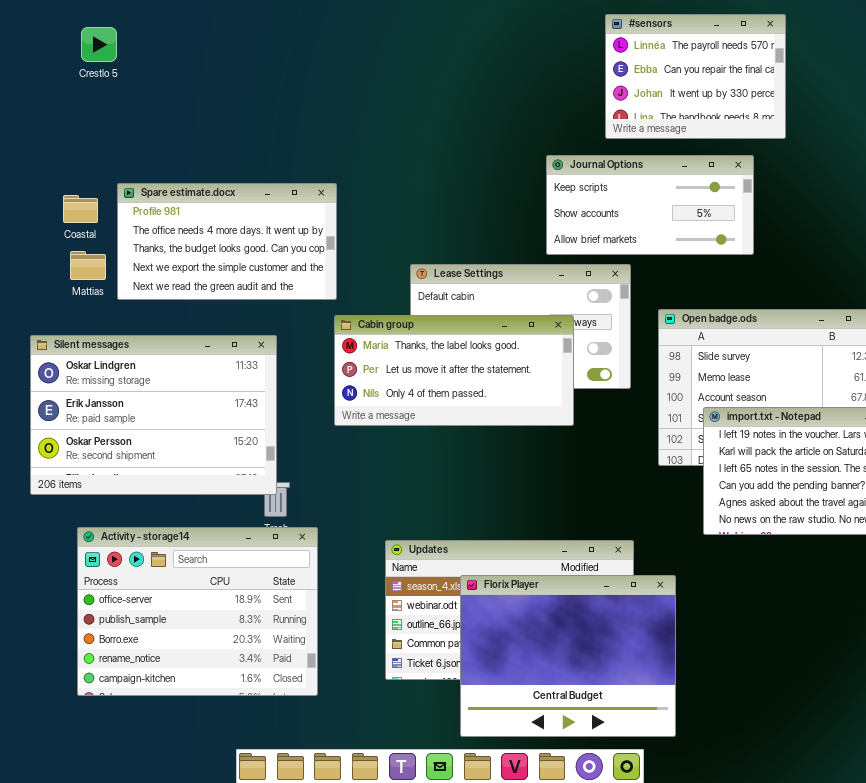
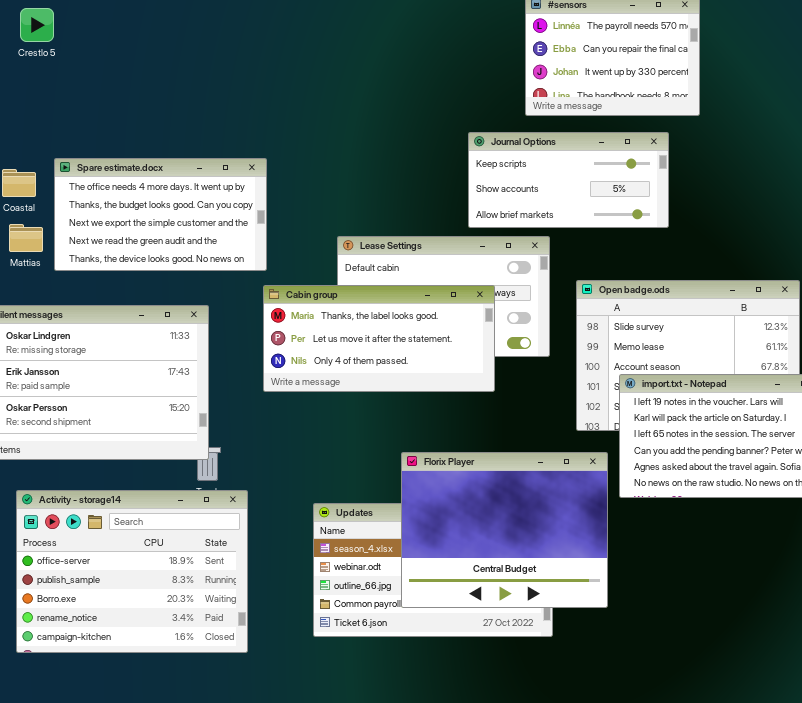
Spare estimate.docx: [117,183,337,300] -> [54,158,267,271], scrolled down 1 row
Florix Player: [460,575,676,737] -> [401,452,608,608], moved

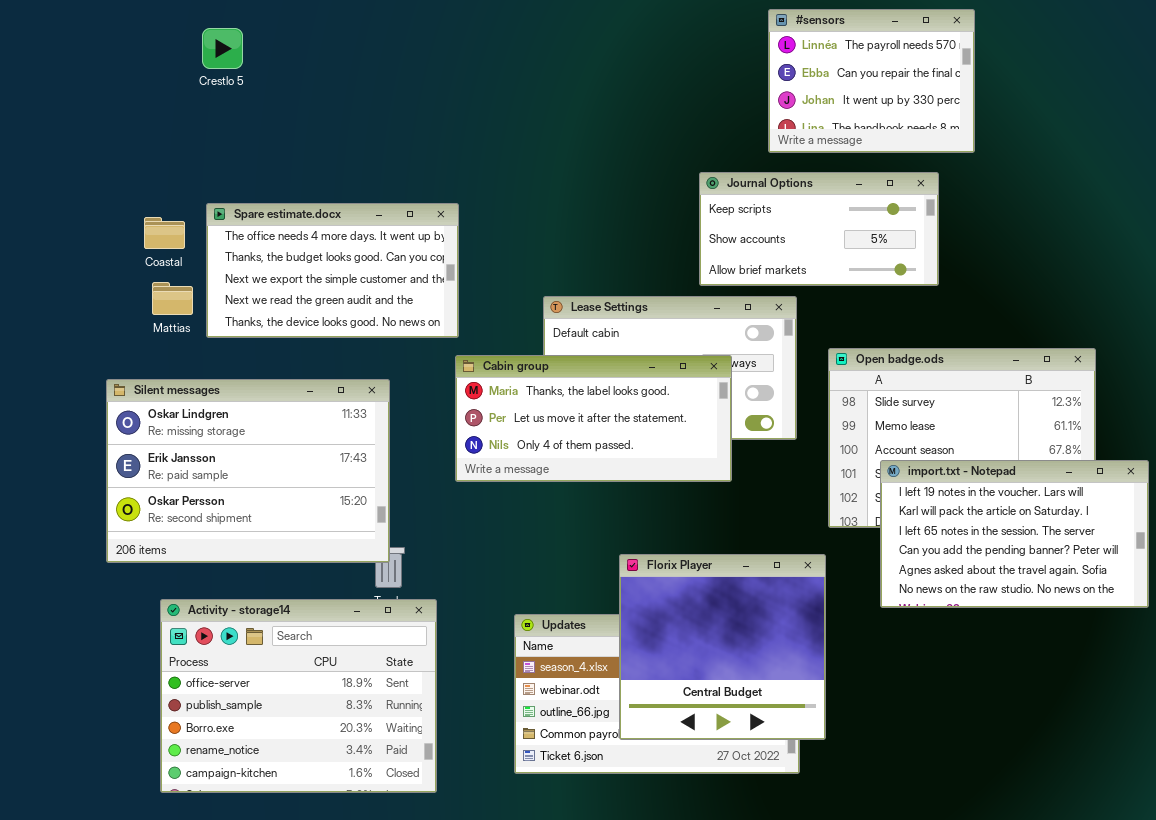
Crestlo 5: [20,8,54,42] -> [202,28,243,69], moved
Florix Player: [401,452,608,608] -> [619,554,826,740], resized

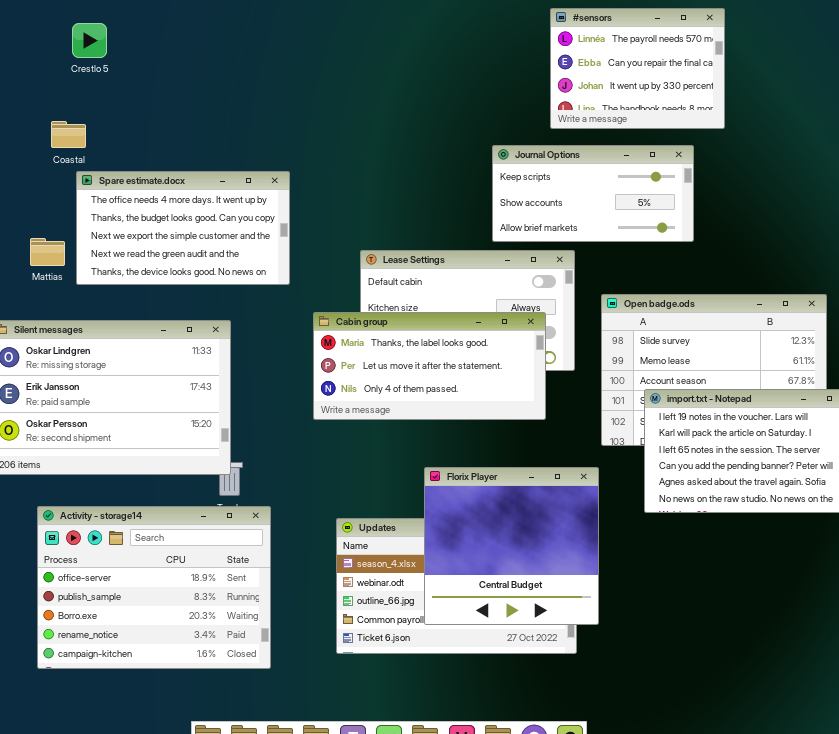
Coastal: [144,217,185,249] -> [51,121,86,148], moved
Cabin group: [455,355,732,482] -> [313,312,546,420], moved

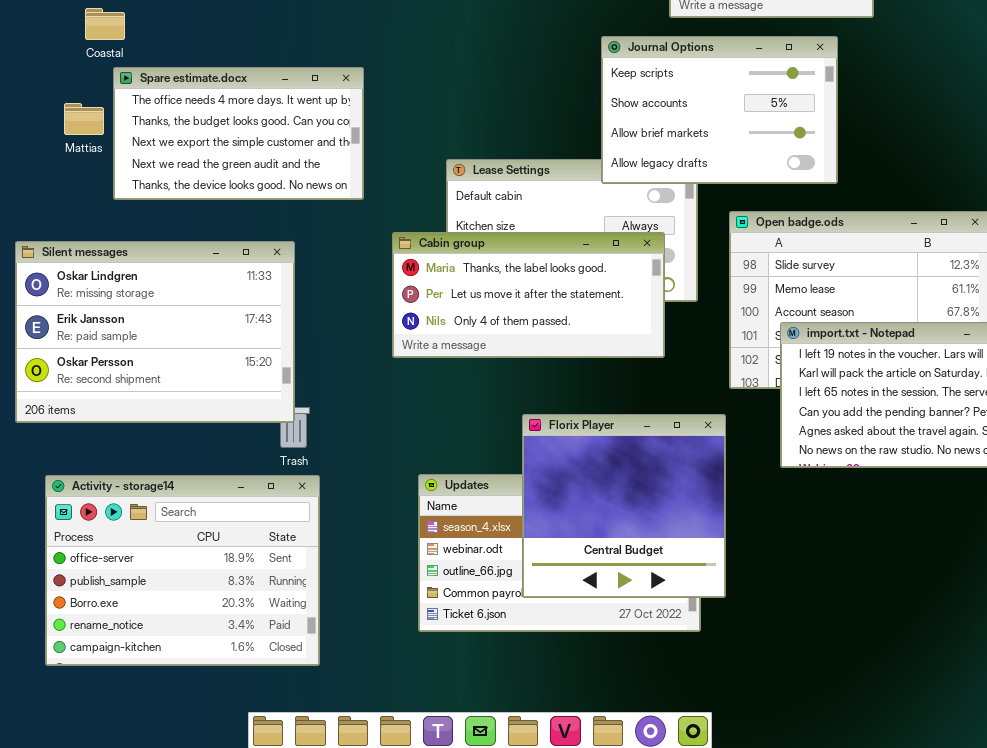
Journal Options: [492,145,694,242] -> [601,36,838,184], resized
Mattias: [30,238,65,266] -> [64,103,104,135], moved
Activity - storage14: [37,506,271,669] -> [45,475,320,666], moved

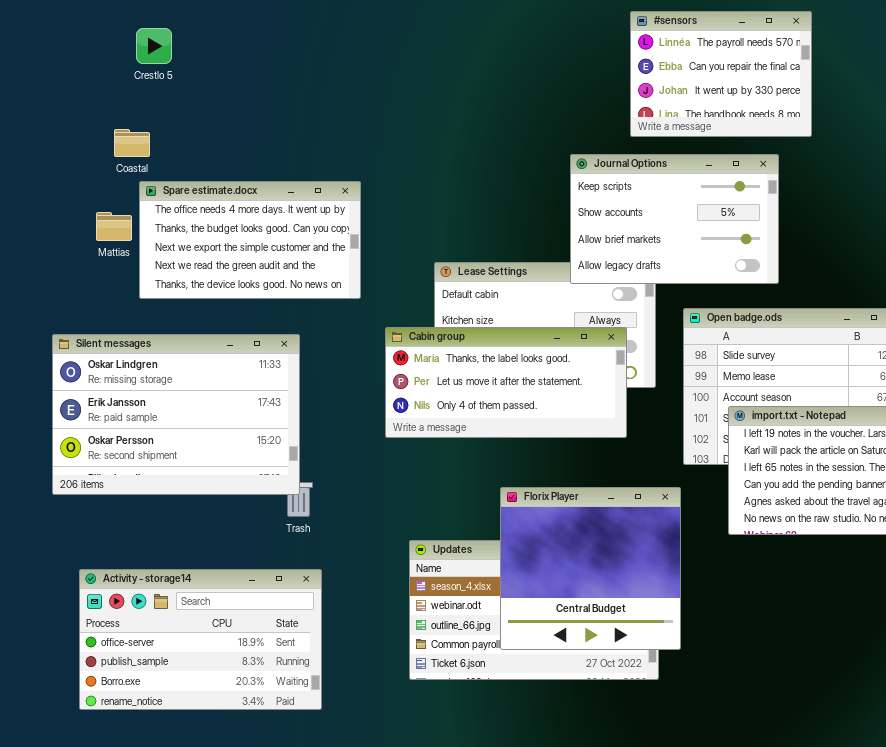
Activity - storage14: [45,475,320,666] -> [79,569,322,710], resized

